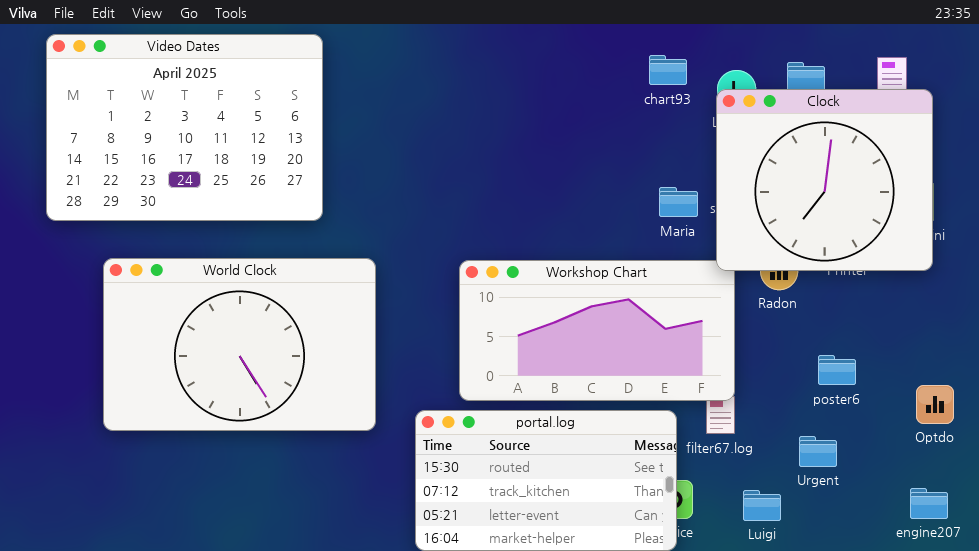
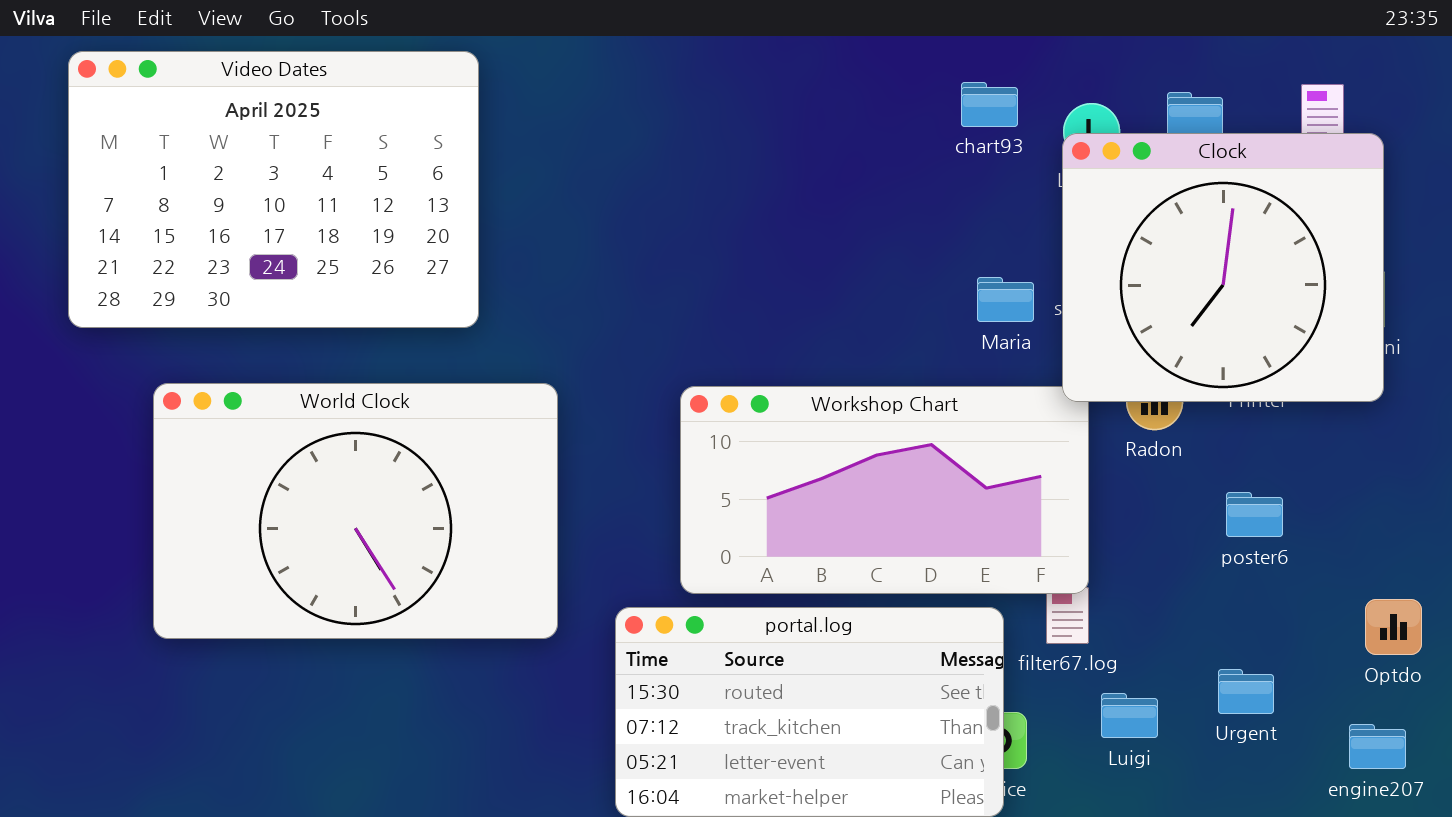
poster6: [818,355,856,385] -> [1226,492,1283,537], moved
Optdo: [916,385,954,424] -> [1365,599,1422,655], moved
Urgent: [799,436,837,467] -> [1218,669,1274,714], moved
Luigi: [743,490,781,521] -> [1101,693,1158,738], moved

